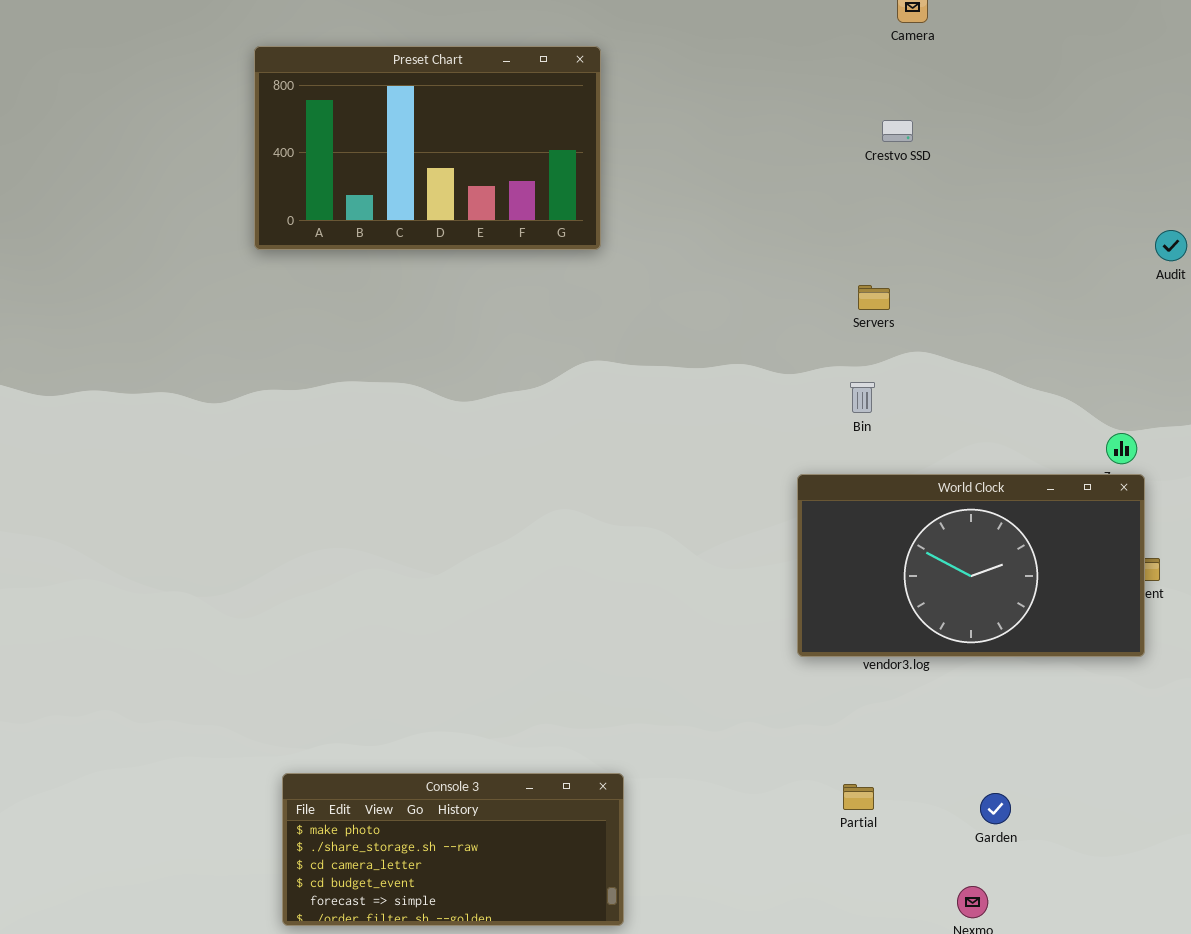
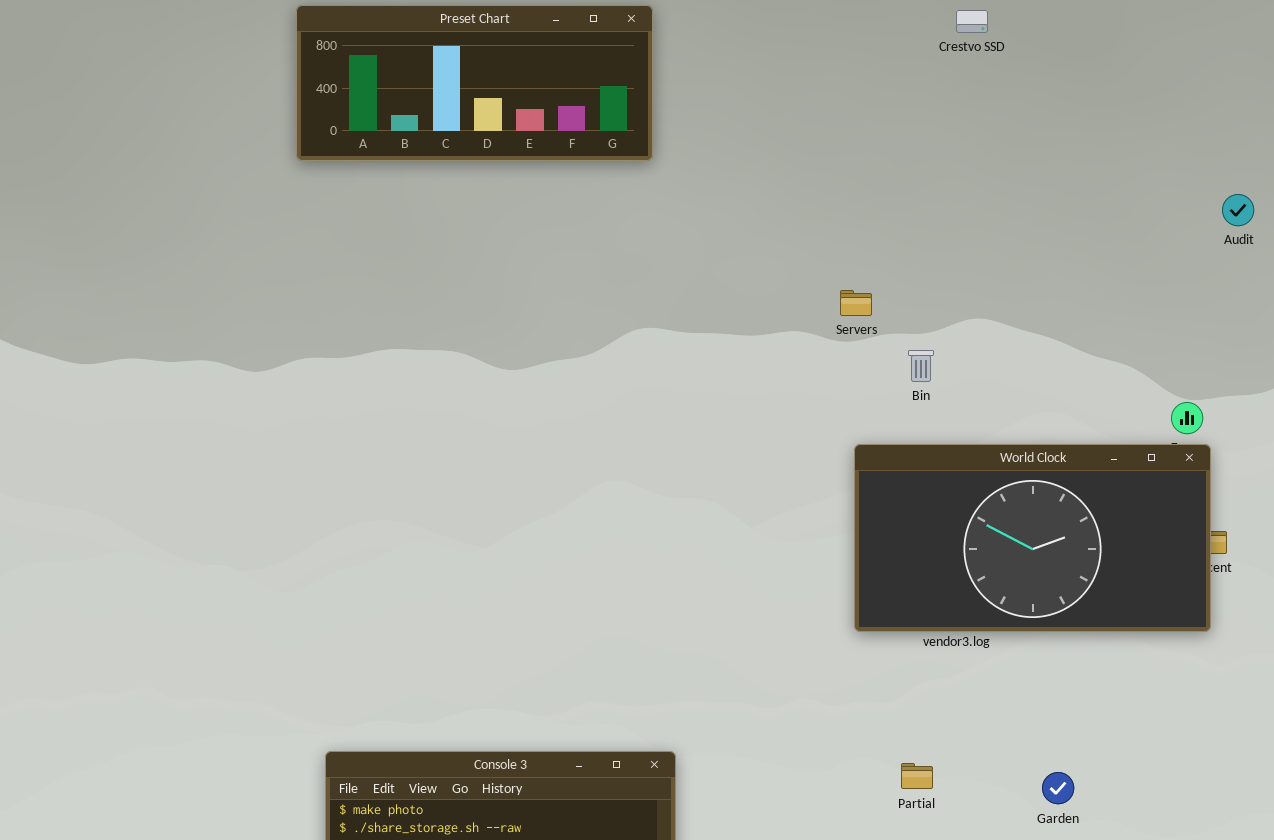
Preset Chart: [254,46,601,250] -> [296,5,653,161], resized
Crestvo SSD: [882,120,913,142] -> [956,10,988,33], moved
Servers: [858,285,890,310] -> [840,290,872,316], moved

